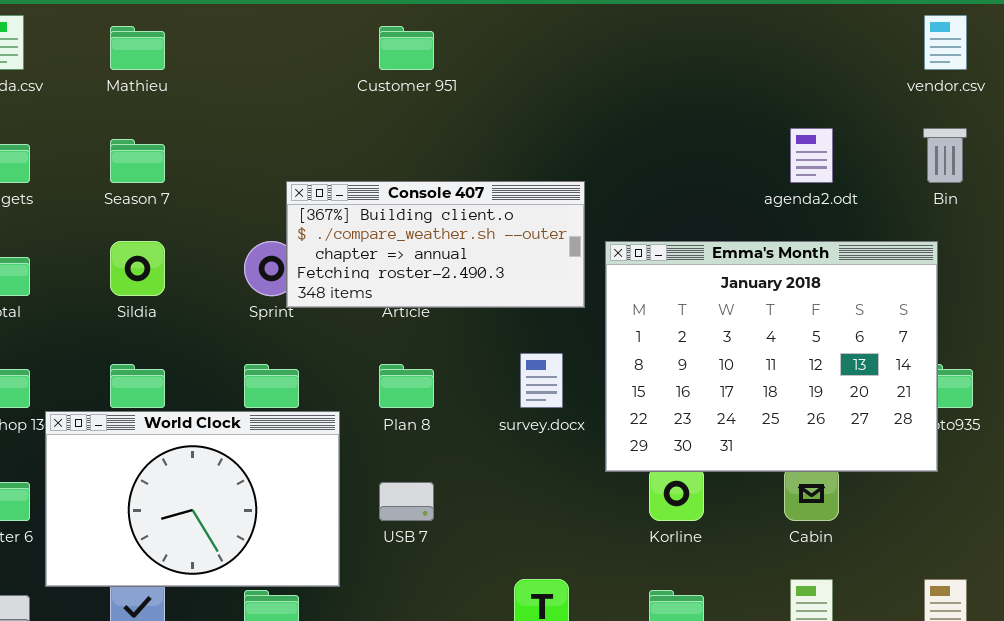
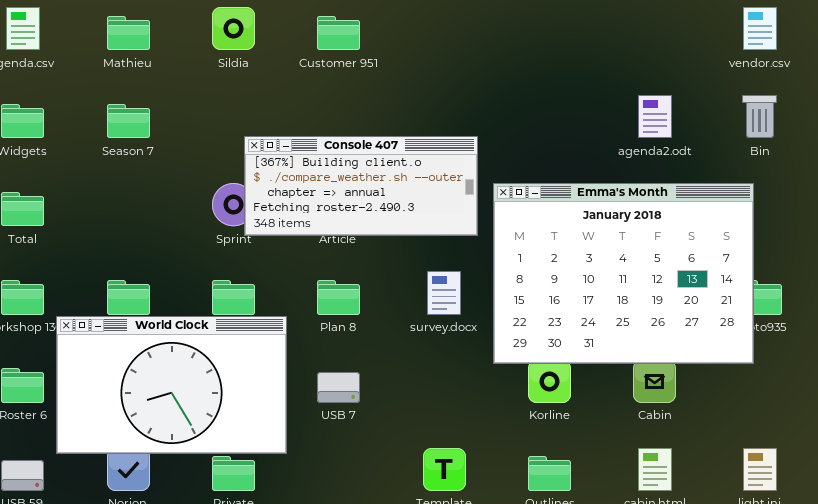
Sildia: [110,241,165,296] -> [212,7,255,50], moved

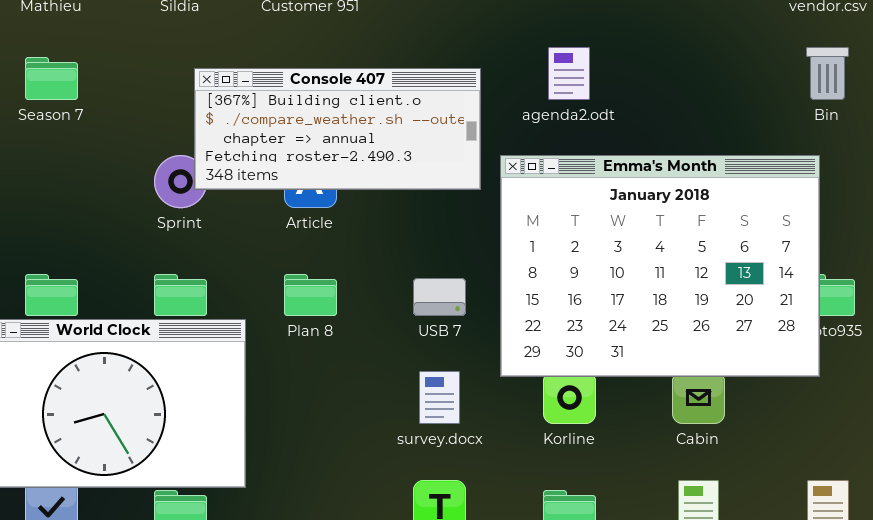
agenda2.odt: [638,95,672,138] -> [548,47,590,100], moved
Console 407: [244,136,478,236] -> [194,68,481,190], moved
survey.docx: [427,271,461,315] -> [419,371,460,424], moved
USB 7: [317,372,360,403] -> [413,278,466,316], moved

